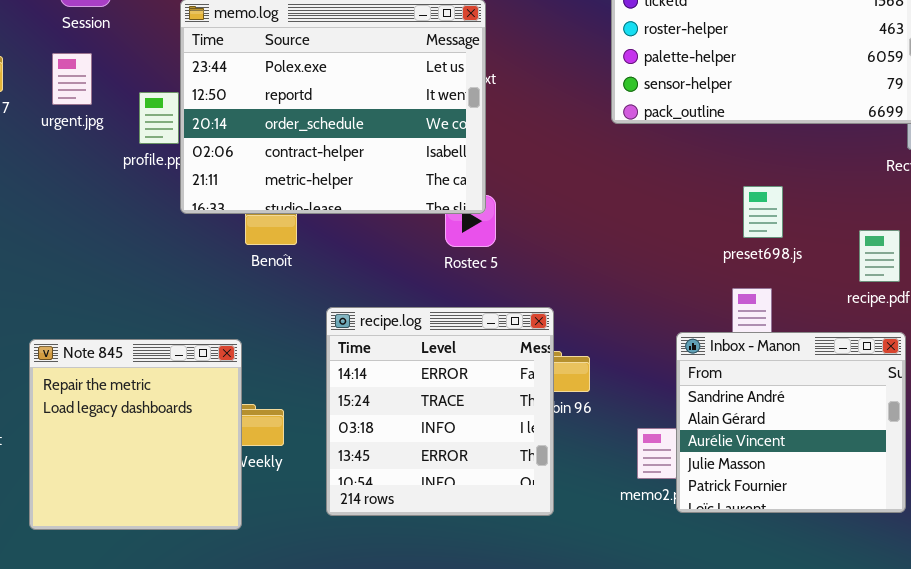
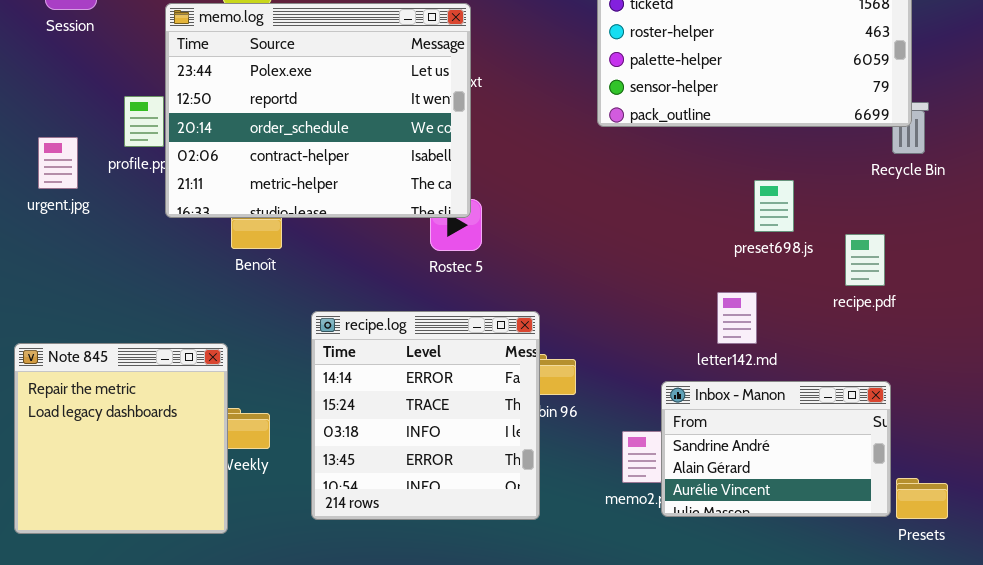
urgent.jpg: [52,53,92,105] -> [38,137,78,189], moved
preset698.js: [743,186,783,238] -> [754,180,794,232], moved
Inbox - Manon: [676,332,906,513] -> [661,381,891,517], resized

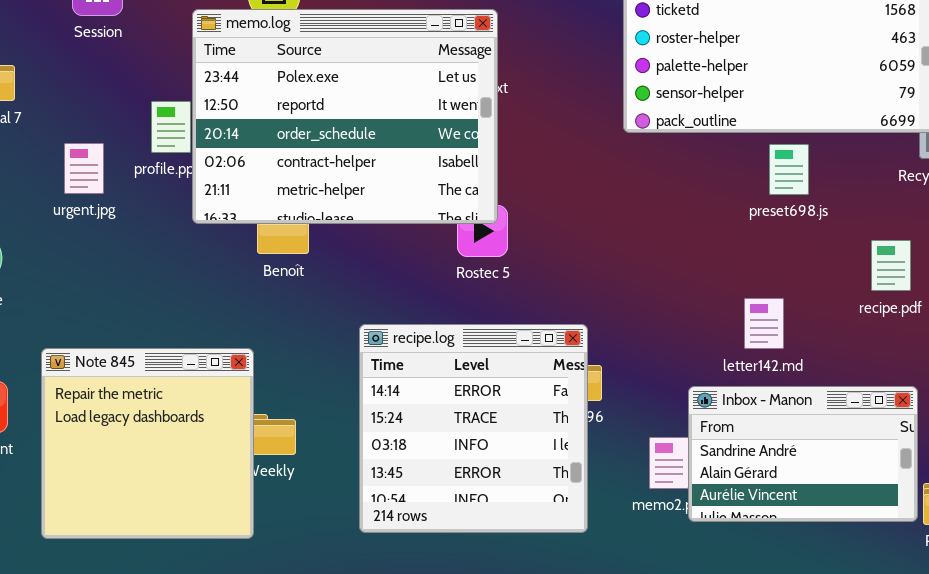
preset698.js: [754,180,794,232] -> [769,144,809,195], moved
recipe.log: [311,311,540,520] -> [359,324,588,533], moved

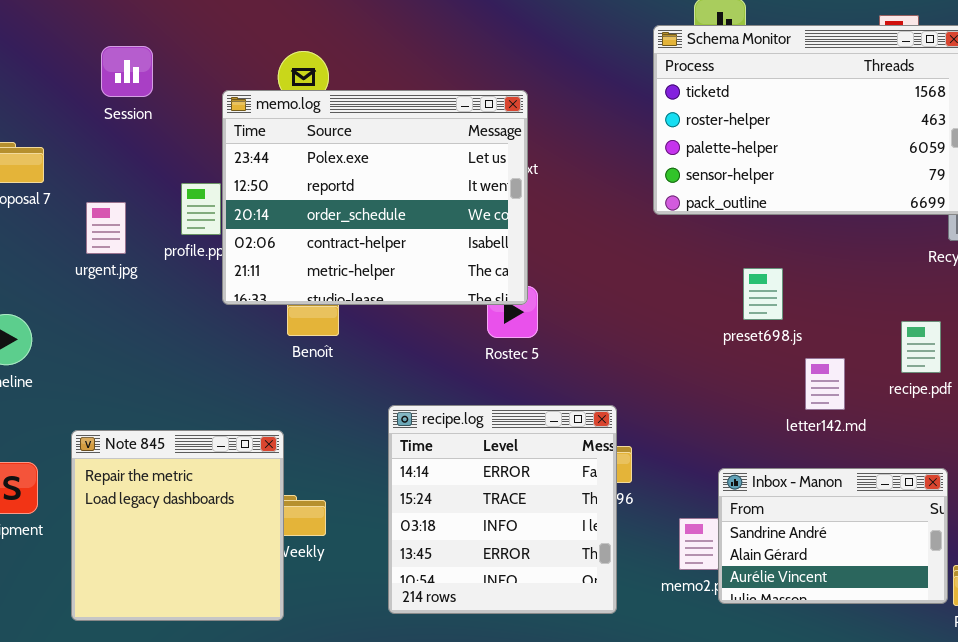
urgent.jpg: [64,143,104,194] -> [86,202,126,254], moved
preset698.js: [769,144,809,195] -> [743,268,783,320], moved
letter142.md: [744,298,784,349] -> [805,358,845,410], moved

